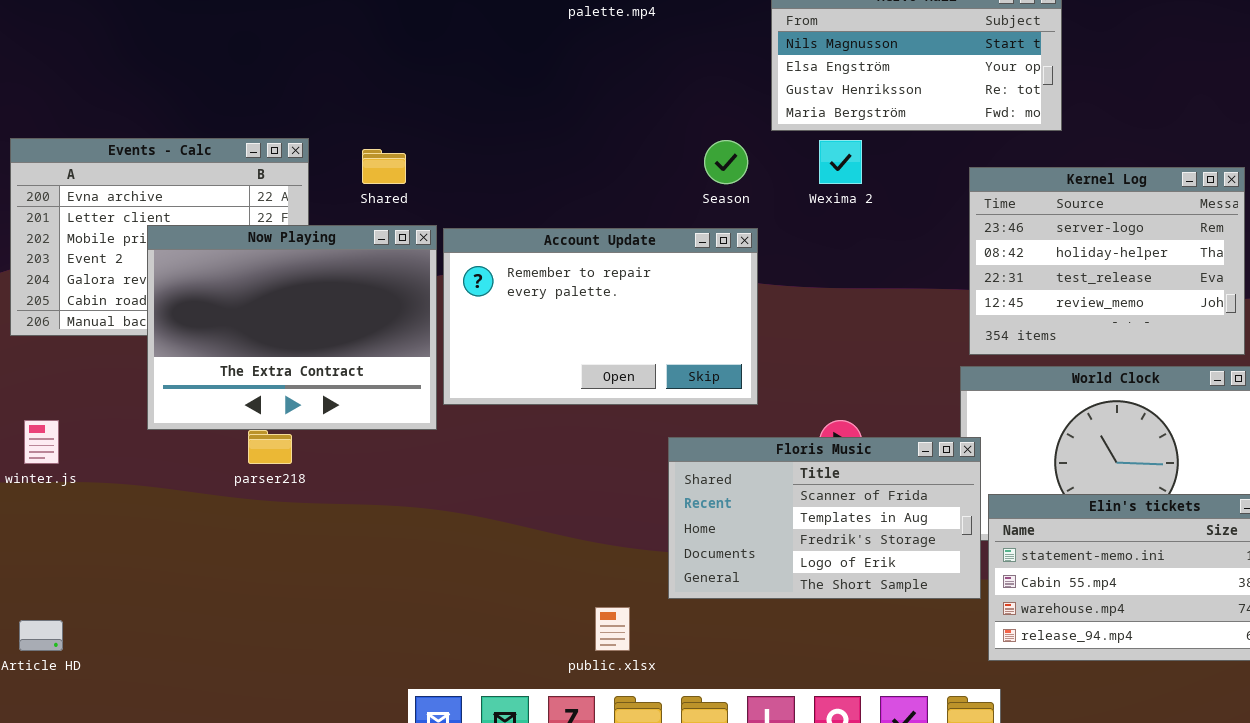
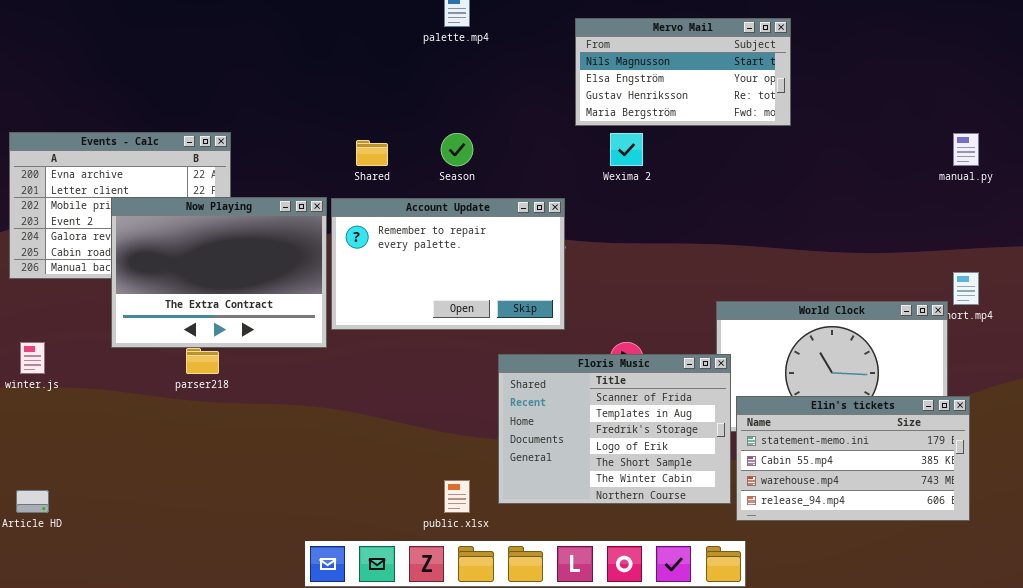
Season: [704,140,748,184] -> [441,133,473,166], moved
Shared: [362,149,406,184] -> [356,140,388,166], moved
Kernel Log: [969,167,1245,355] -> none, closed
Floris Music: [668,437,981,599] -> [498,354,731,504], resized

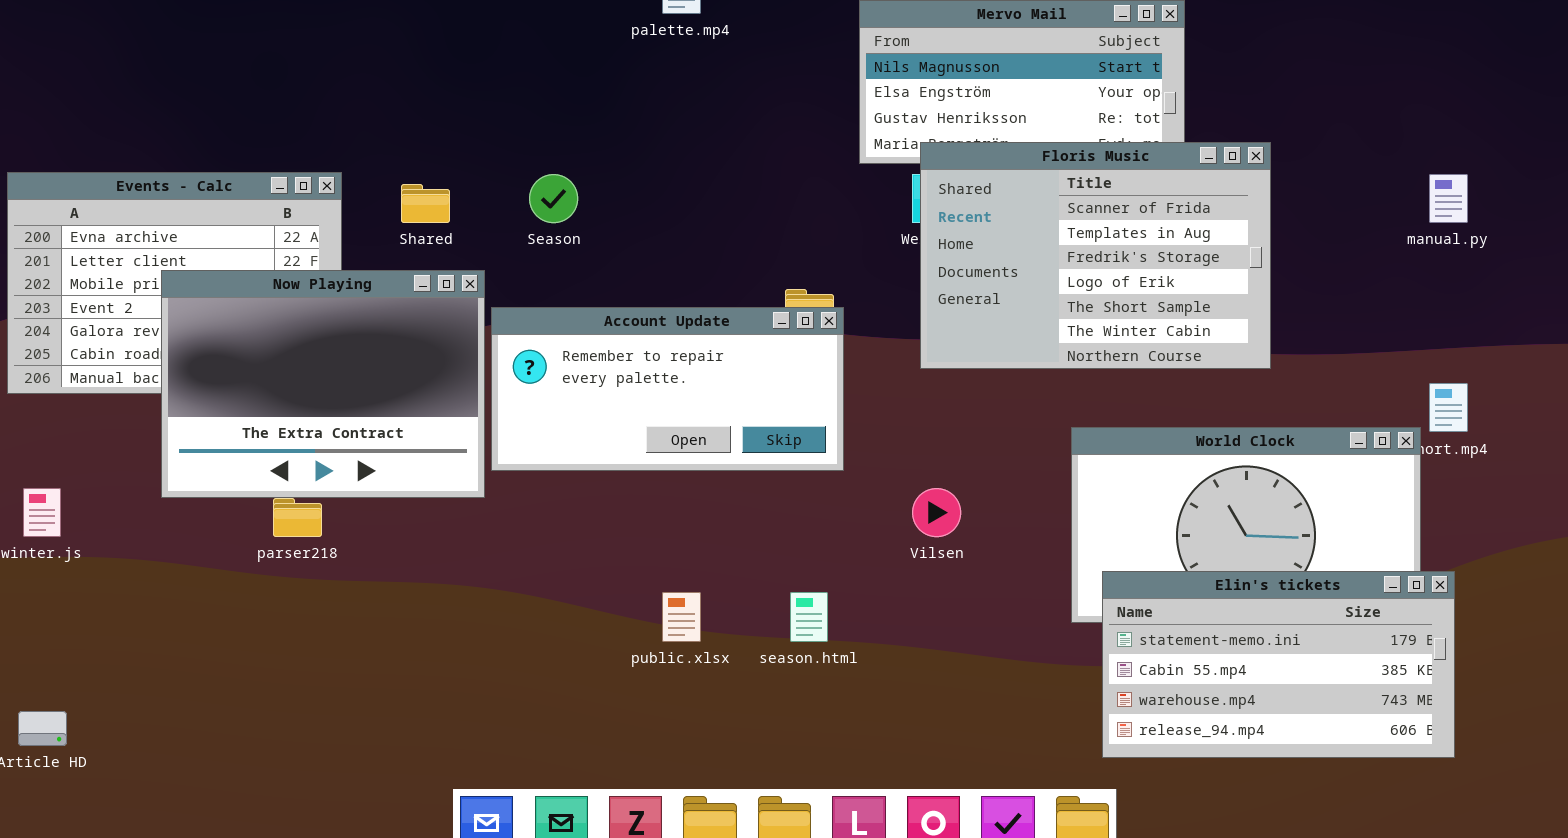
Season: [441,133,473,166] -> [529,174,578,223], moved
Shared: [356,140,388,166] -> [401,184,450,223], moved
Account Update: [331,198,565,330] -> [491,307,844,471], resized
Floris Music: [498,354,731,504] -> [920,142,1271,369], moved
public.xlsx: [444,480,470,513] -> [662,592,701,642], moved

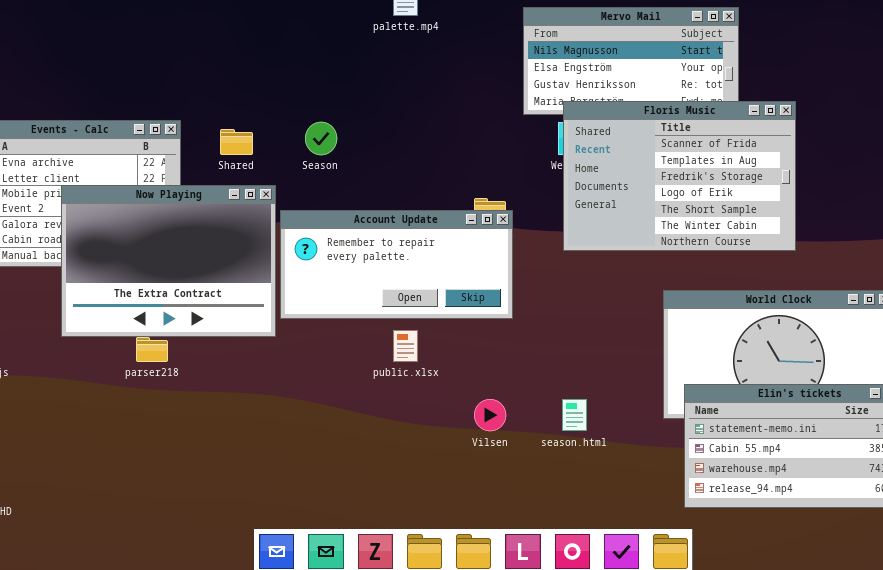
Vilsen: [912,488,961,537] -> [474,399,506,431], moved
public.xlsx: [662,592,701,642] -> [393,330,418,362], moved
season.html: [790,592,828,642] -> [562,399,587,431], moved

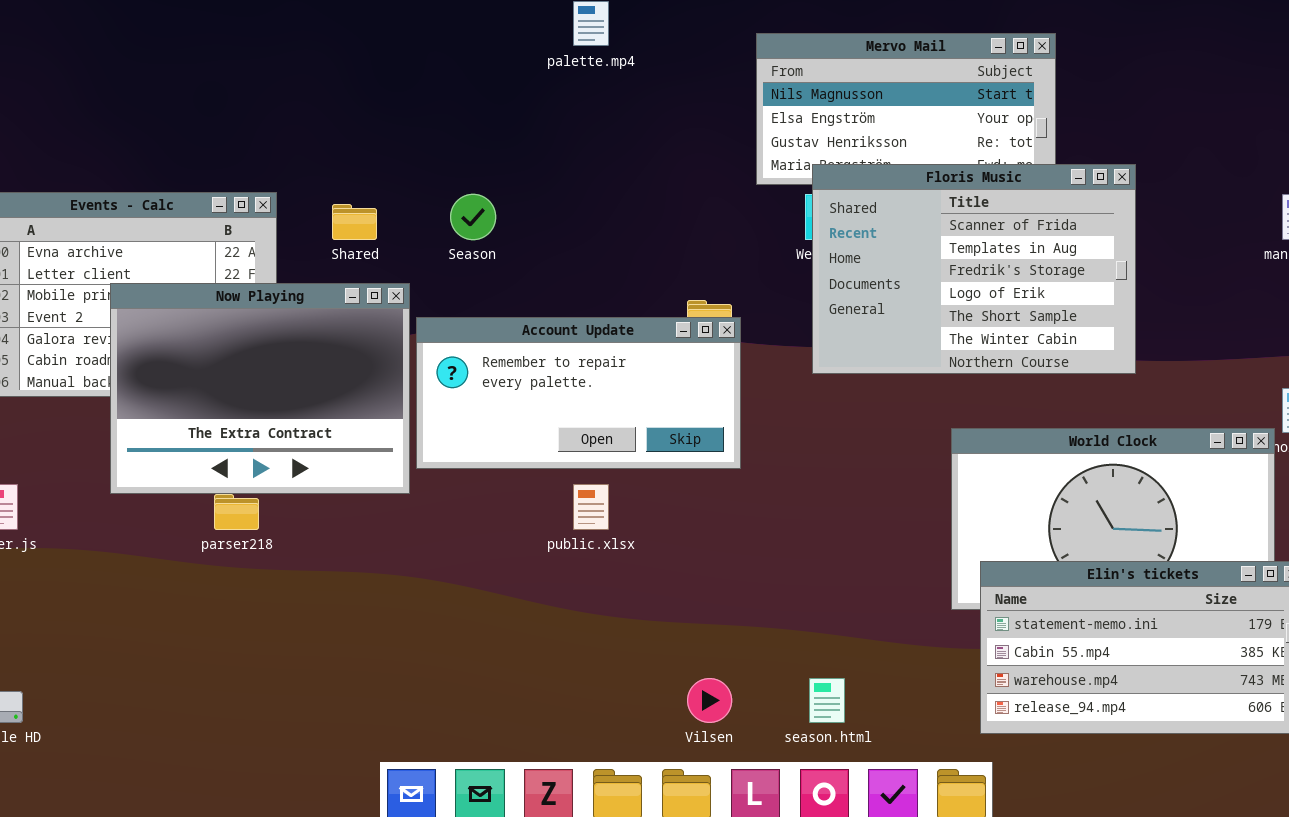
Vilsen: [474,399,506,431] -> [687,678,732,723], moved
season.html: [562,399,587,431] -> [809,678,845,723], moved

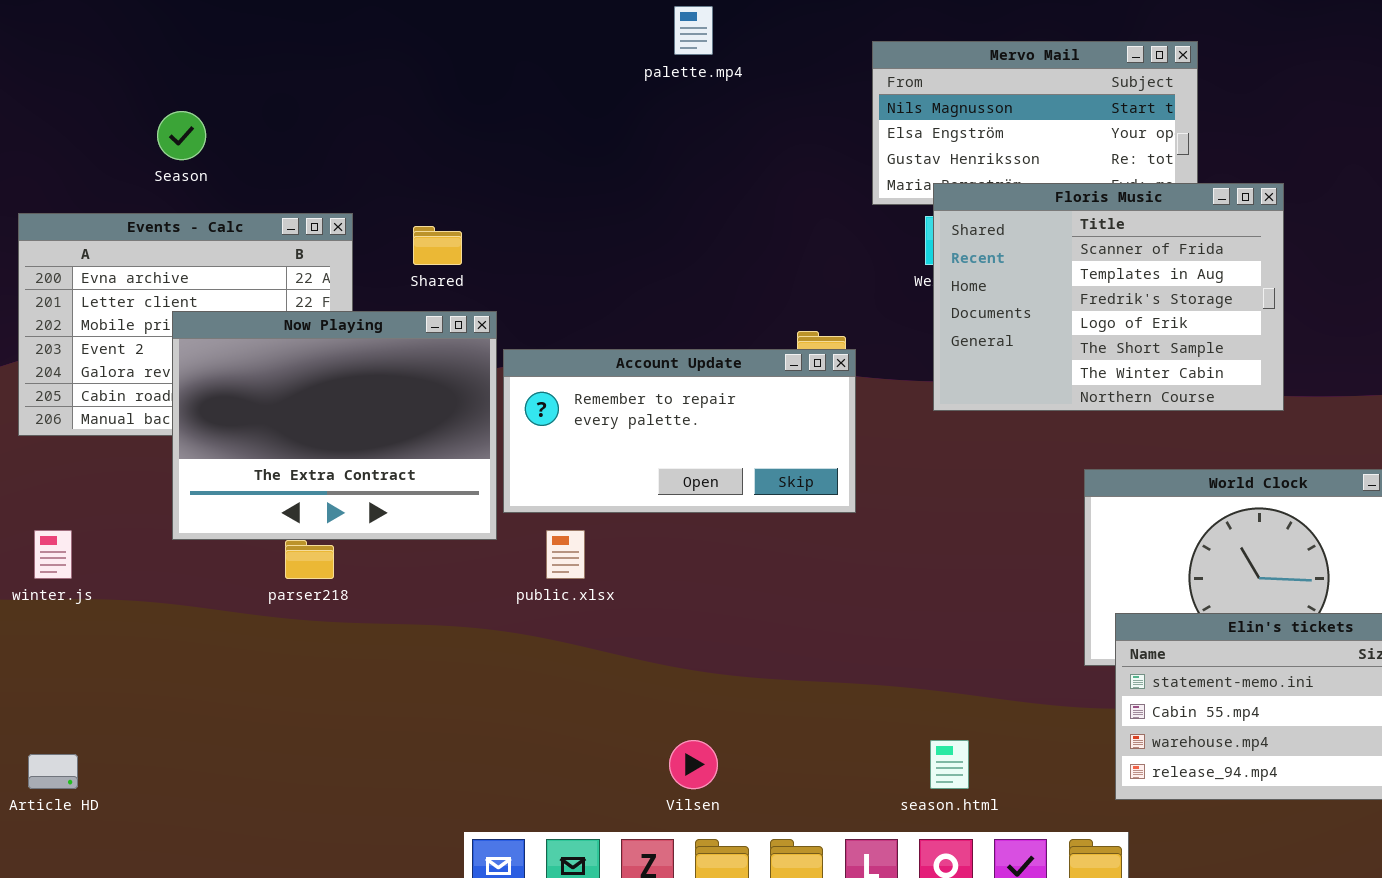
Season: [450,194,496,240] -> [157,111,206,160], moved
public.xlsx: [573,484,609,530] -> [546,530,585,579], moved
Vilsen: [687,678,732,723] -> [669,740,718,789], moved

